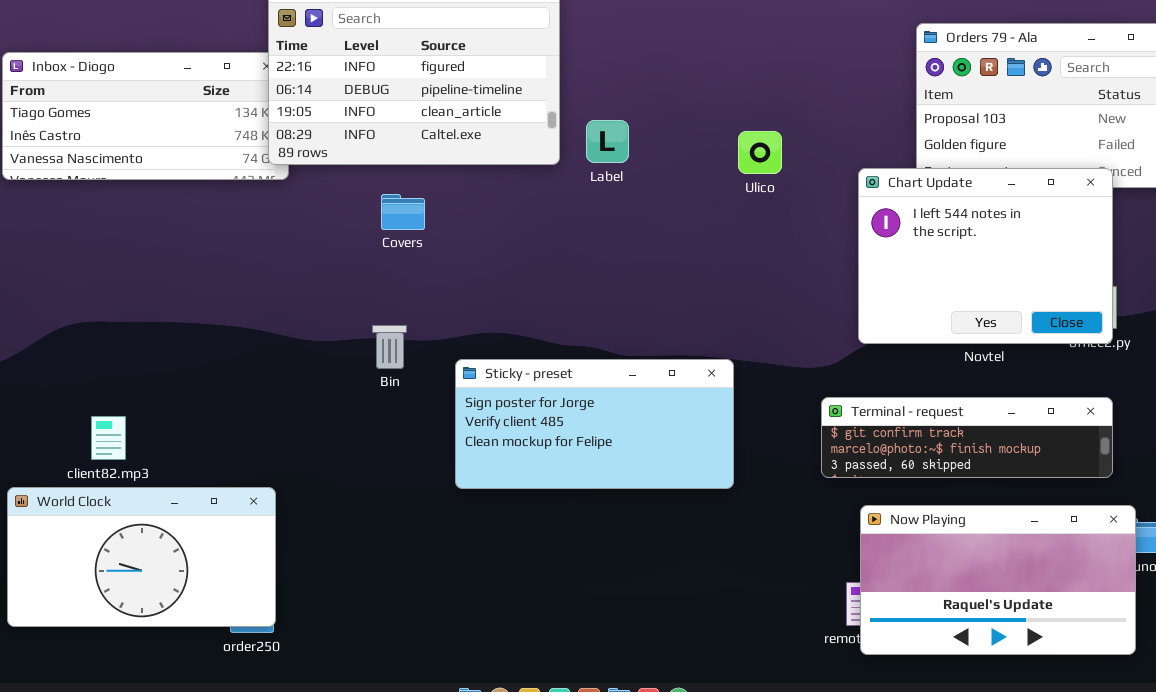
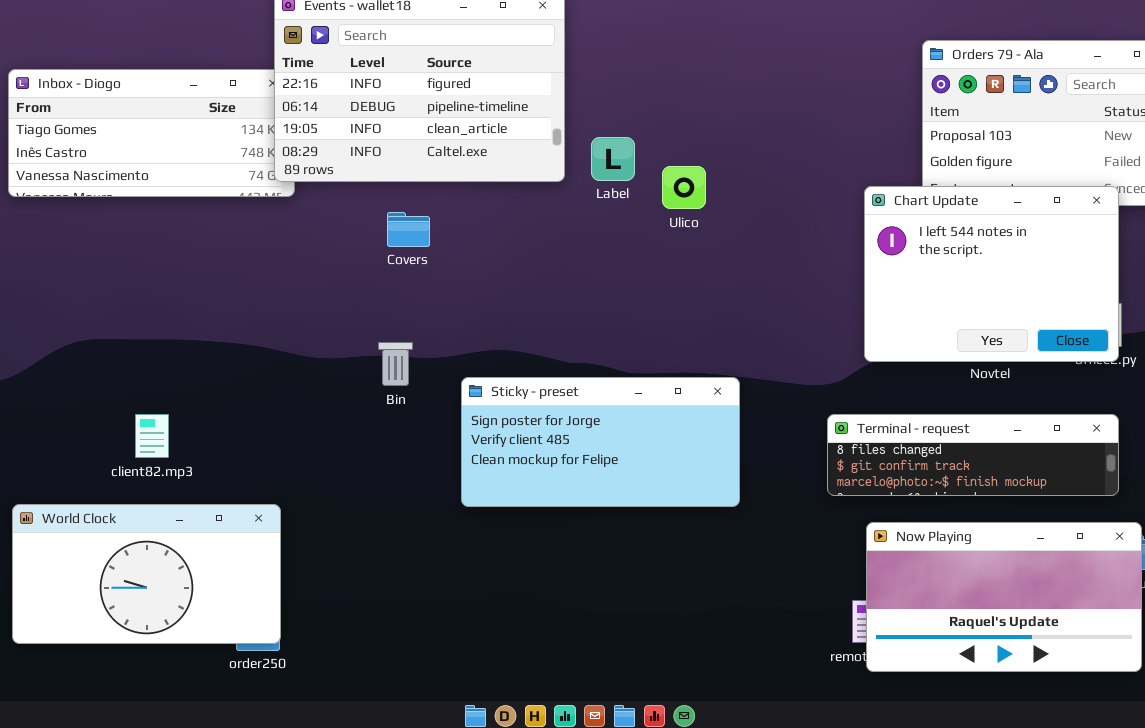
Ulico: [738,131,782,174] -> [662,166,706,209], moved
Terminal - request: [821,397,1113,478] -> [827,414,1119,496], scrolled up 1 row
client82.mp3: [91,416,126,460] -> [135,414,169,458], moved

